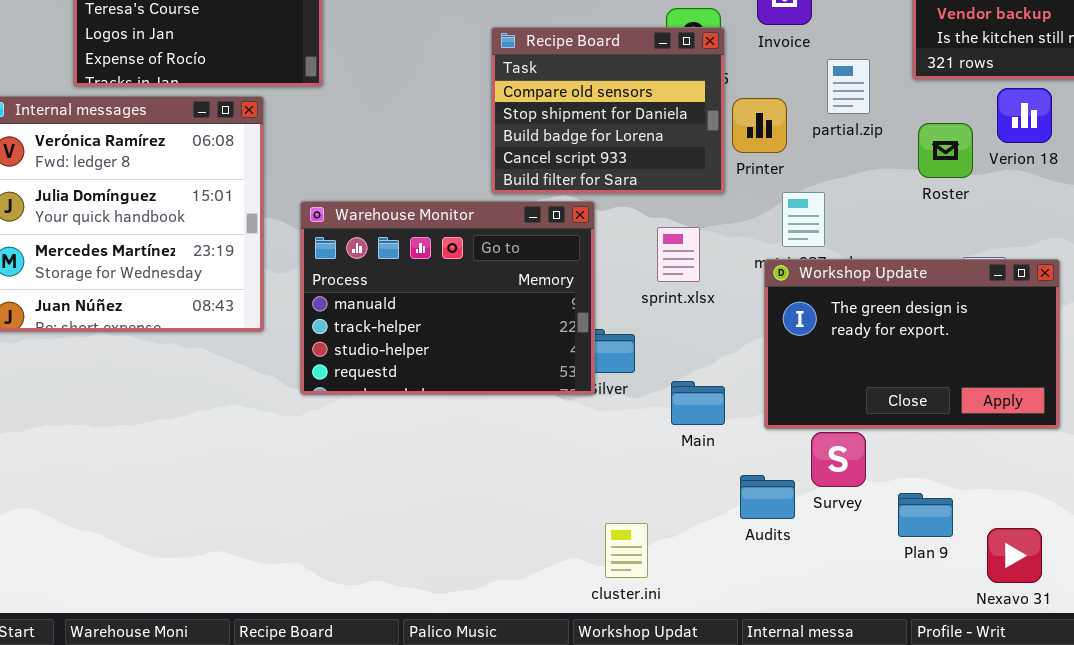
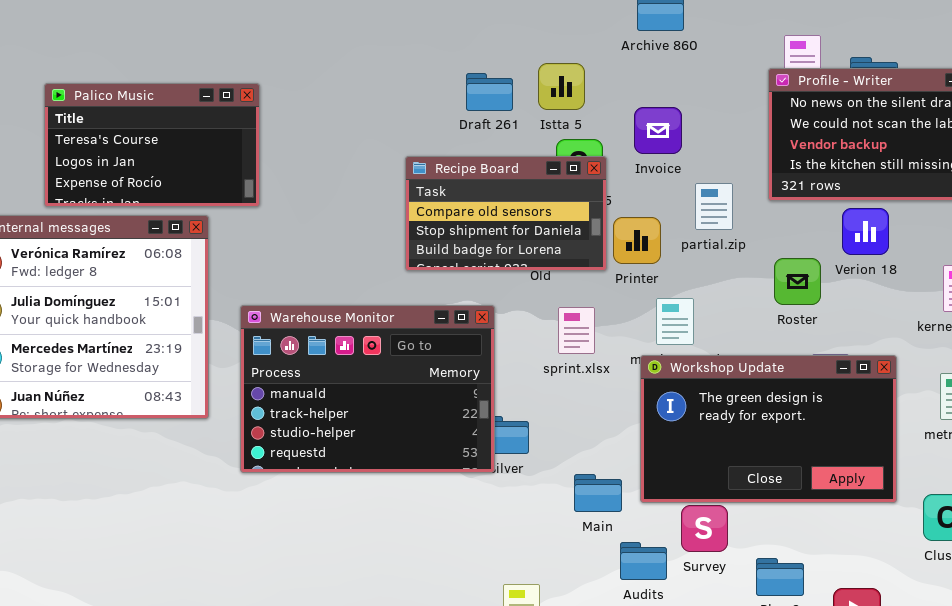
Recipe Board: [491,27,725,194] -> [405,156,607,271], resized
Roster: [918,123,973,178] -> [774,258,821,305], moved
sprint.xlsx: [657,227,700,282] -> [558,307,595,354], moved
Main: [671,381,725,425] -> [574,474,622,512], moved

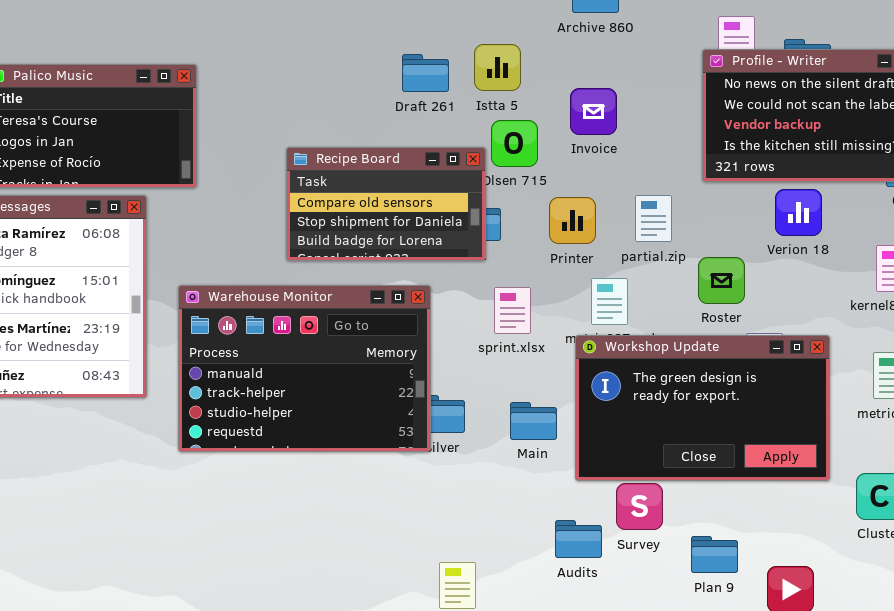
Recipe Board: [405,156,607,271] -> [286,147,486,261], moved
partial.zip: [695,183,733,230] -> [635,195,672,242], moved
Roster: [774,258,821,305] -> [698,257,745,304], moved
Main: [574,474,622,512] -> [510,402,557,440], moved

